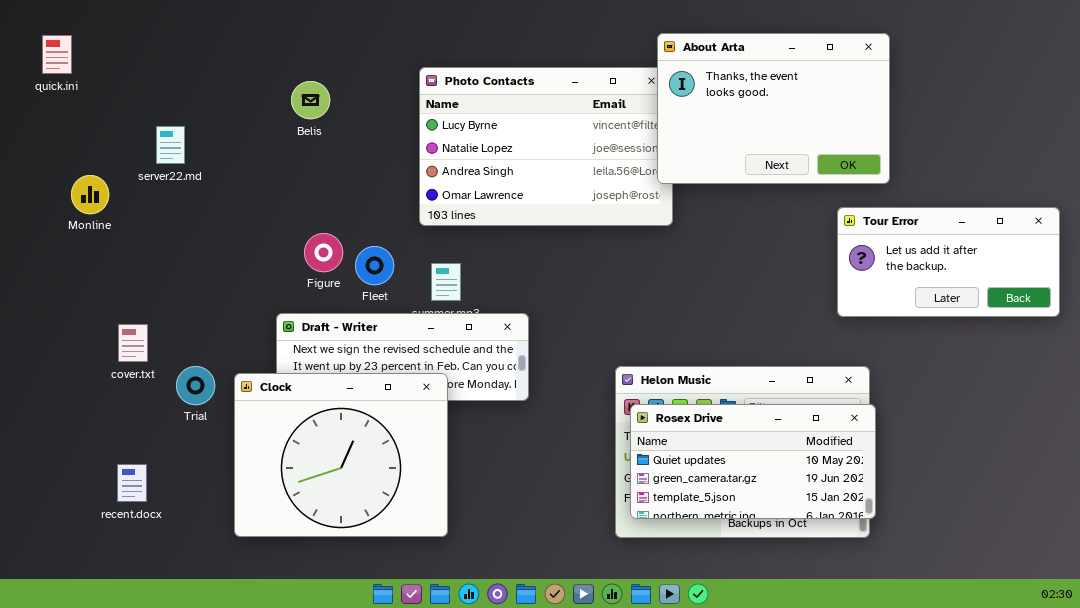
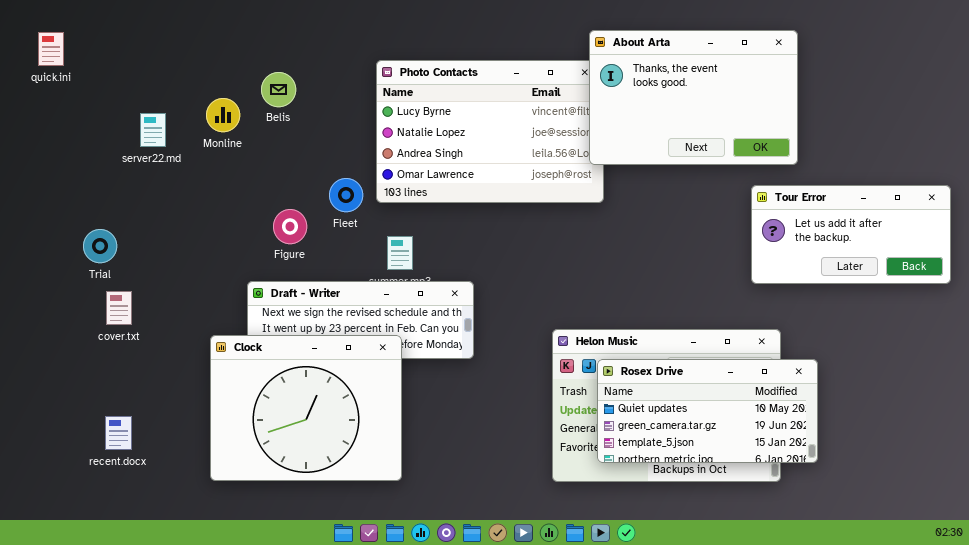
Monline: [71,175,109,214] -> [206,98,240,132], moved
Fleet: [355,246,394,285] -> [329,178,363,212], moved
Trial: [176,366,215,405] -> [83,229,117,263], moved
Rosex Drive: [630,404,876,519] -> [597,359,818,463], moved

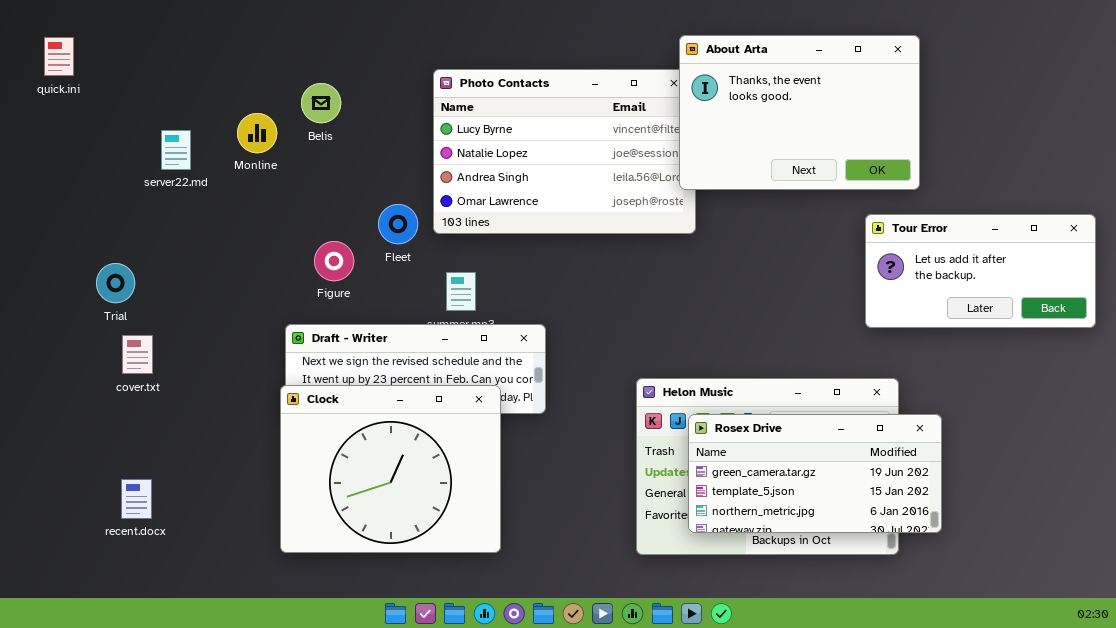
Clock: [210,335,402,481] -> [280,385,501,553], moved
Rosex Drive: [597,359,818,463] -> [688,414,942,533], scrolled down 1 row

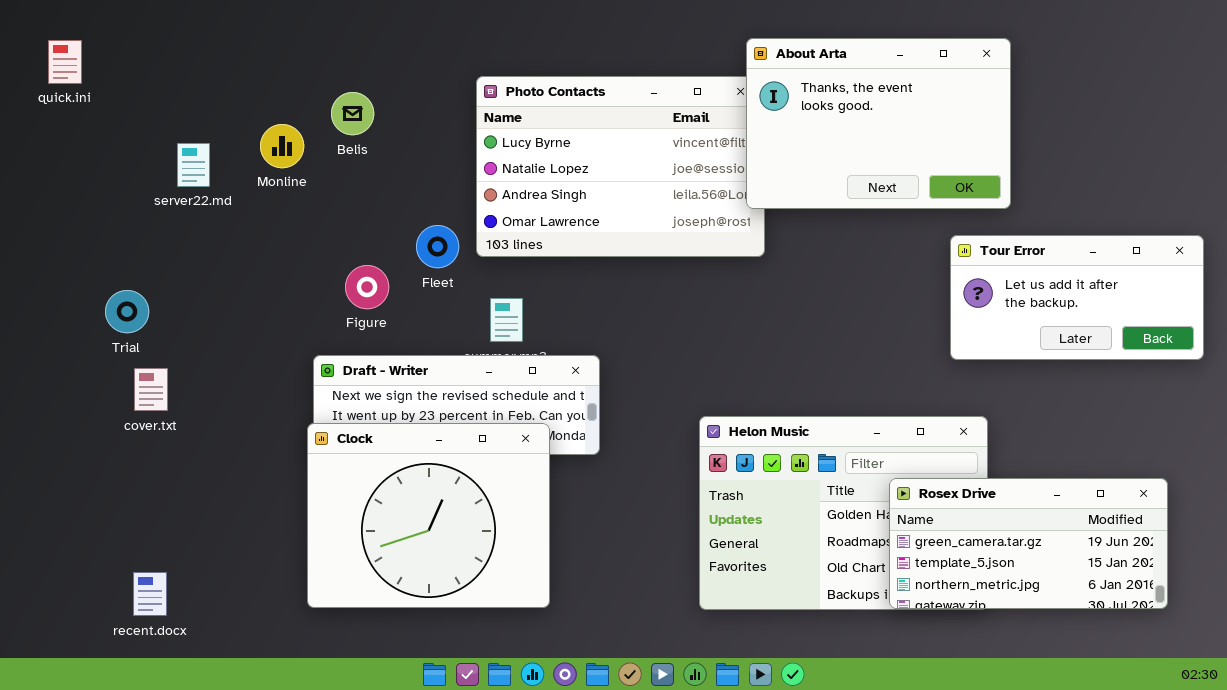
Rosex Drive: [688,414,942,533] -> [889,478,1168,609], moved
recent.docx: [121,479,152,519] -> [133,572,167,616], moved

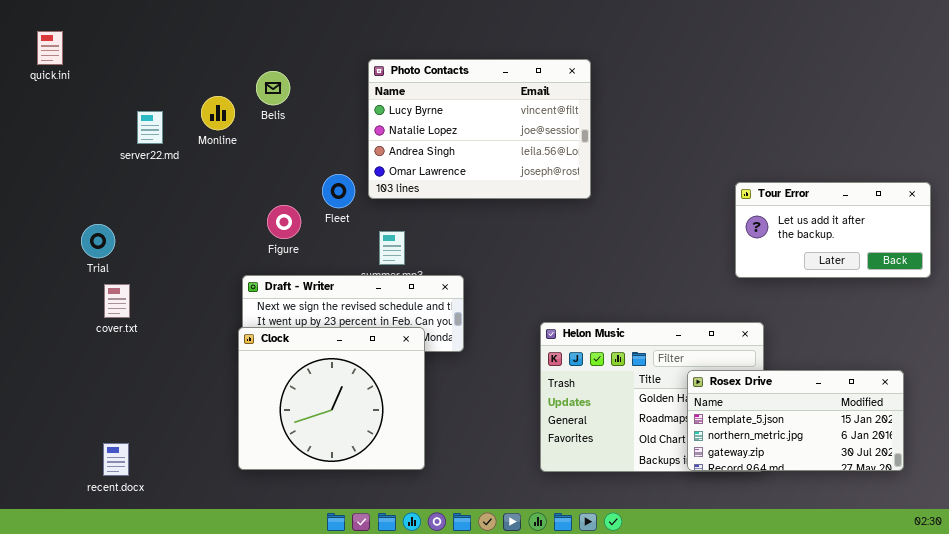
About Arta: [746,38,1011,209] -> none, closed
Rosex Drive: [889,478,1168,609] -> [687,370,904,471], scrolled down 1 row

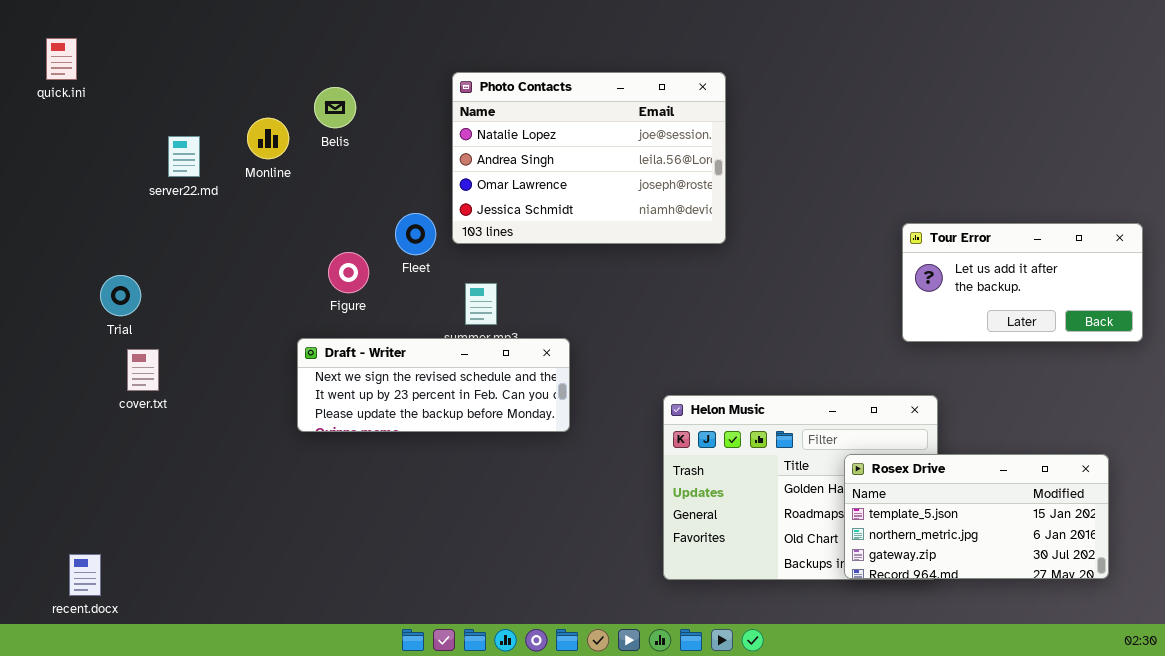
Photo Contacts: [368,59,591,199] -> [452,72,726,244], scrolled down 1 row
Clock: [238,327,425,470] -> none, closed
recent.docx: [103,443,129,476] -> [69,554,101,596], moved

